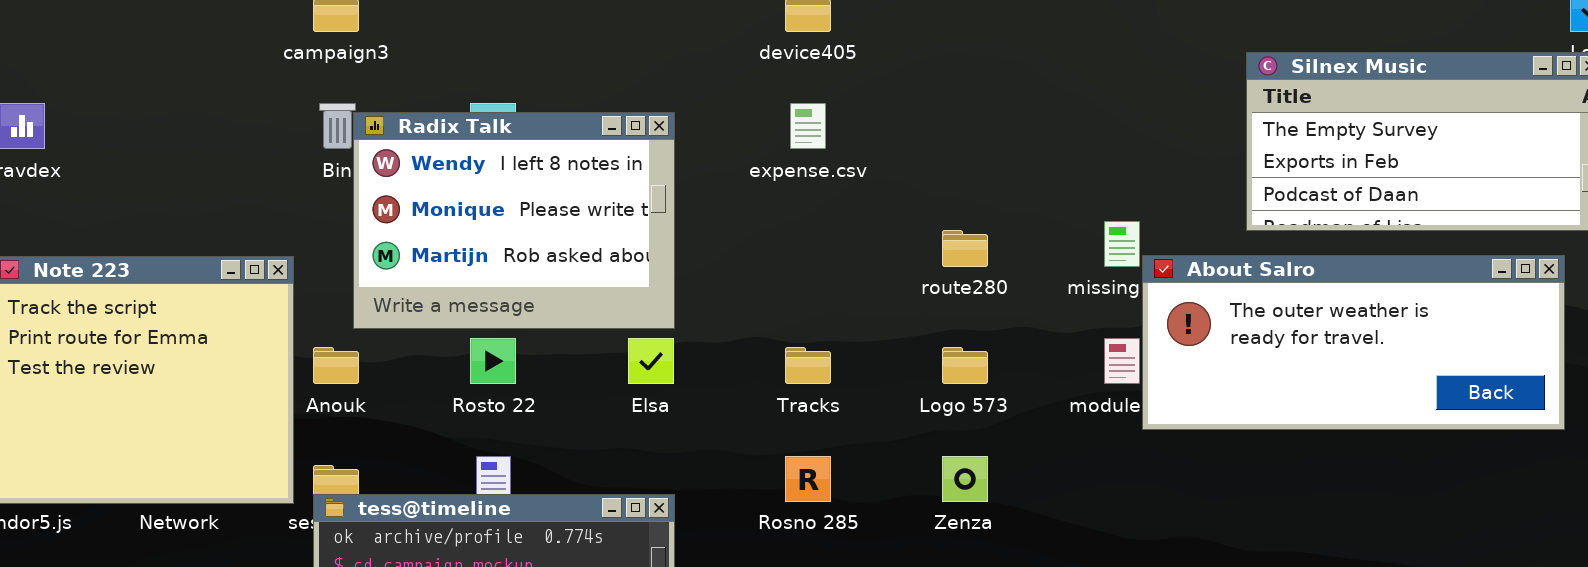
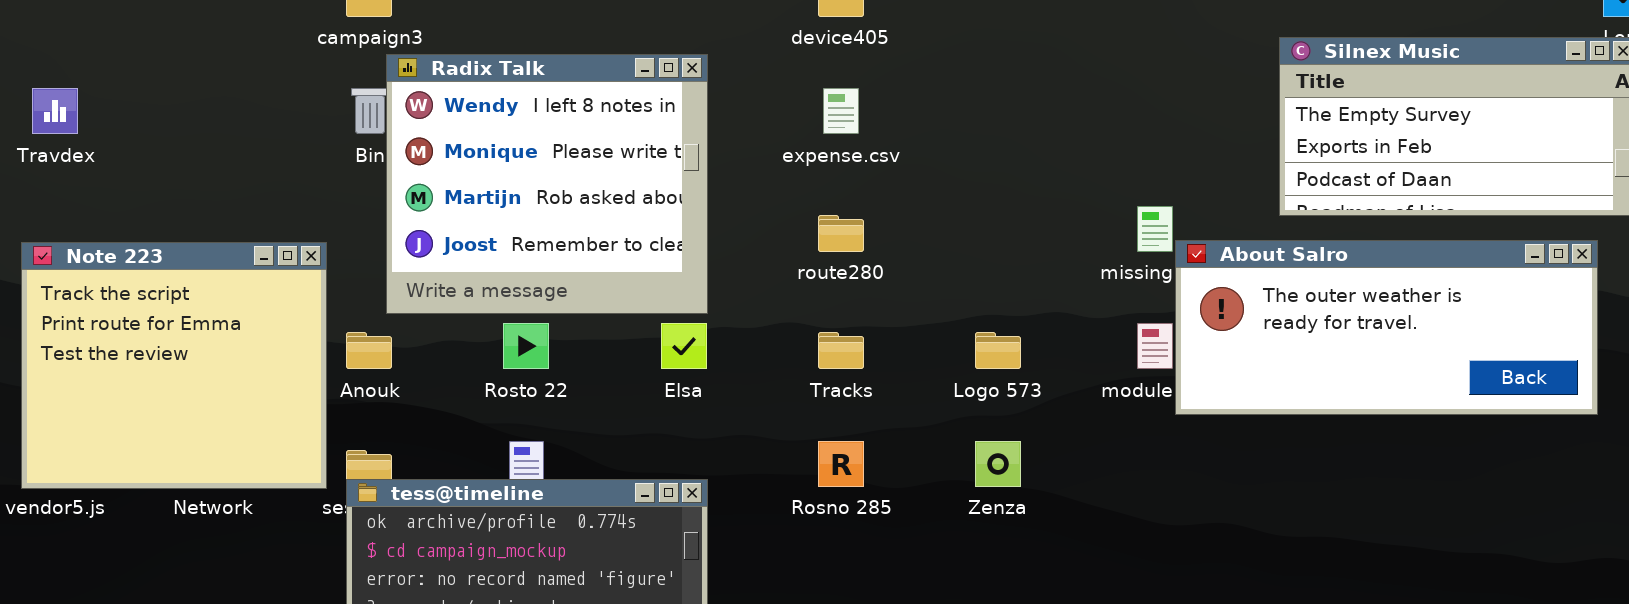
Radix Talk: [353,112,675,329] -> [386,54,708,314], resized
route280: [942,230,988,267] -> [818,215,864,252], moved

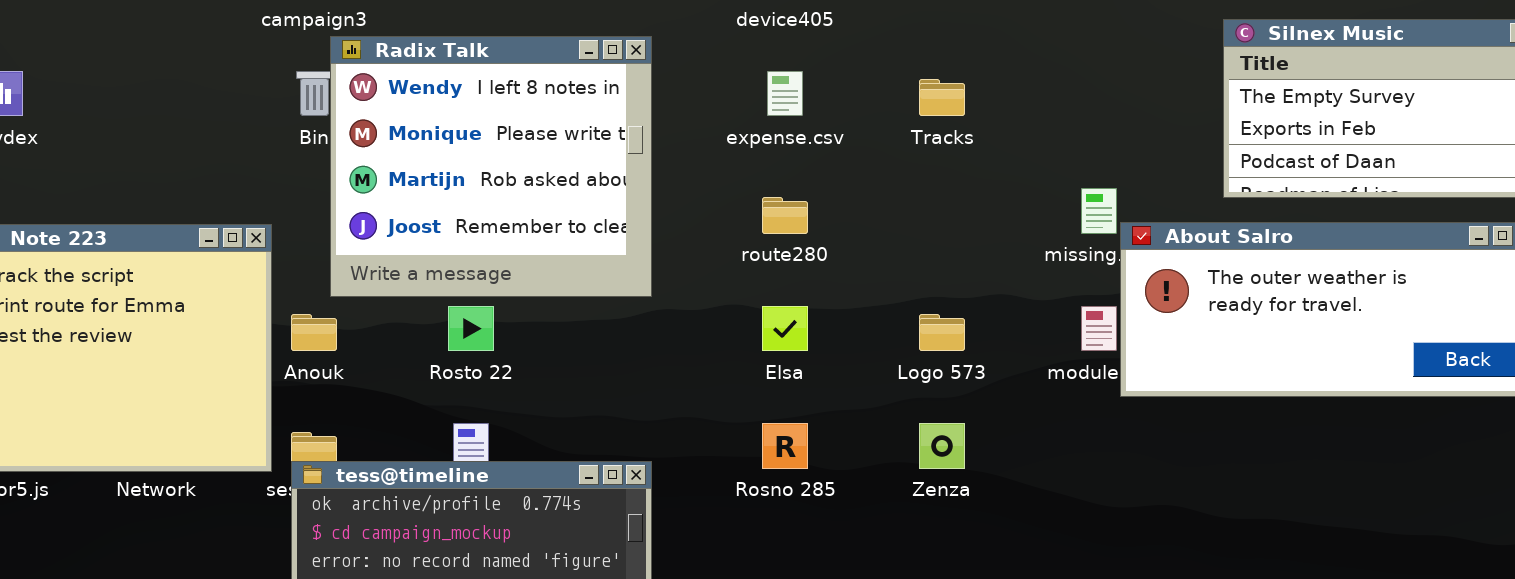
Elsa: [661,323,707,369] -> [762,306,808,351], moved
Tracks: [818,332,864,369] -> [919,79,965,116], moved

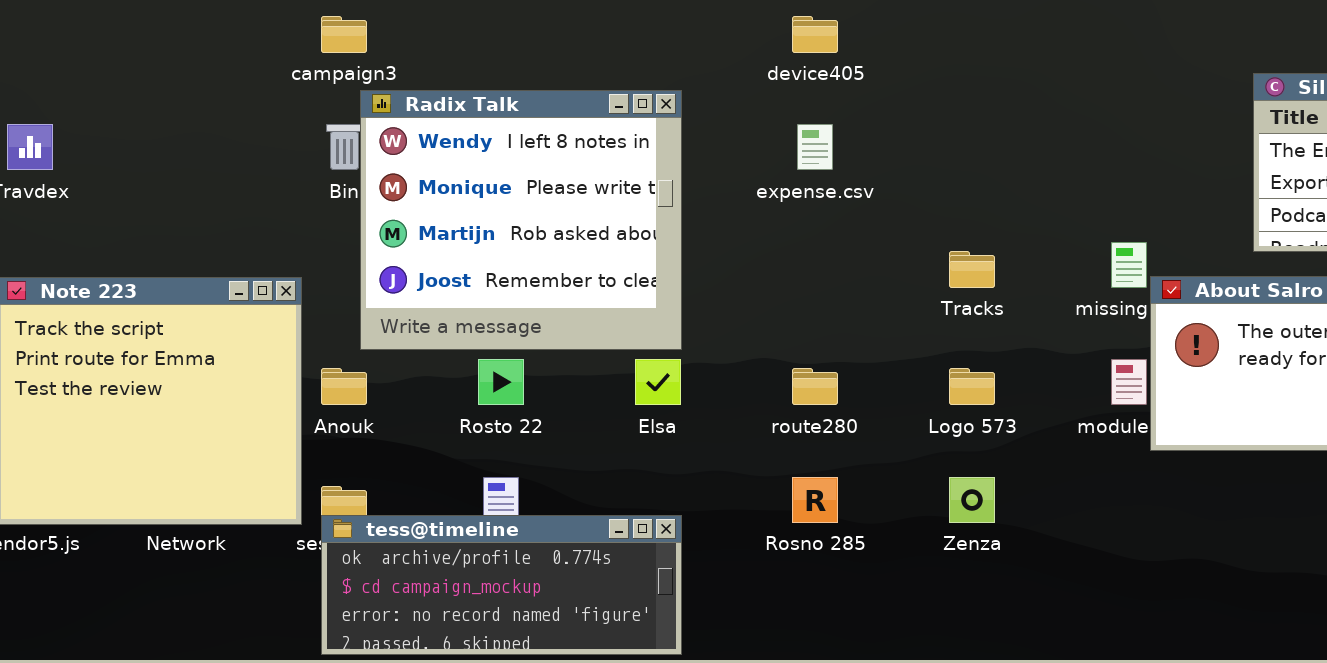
Tracks: [919,79,965,116] -> [949,251,995,288], moved
route280: [762,197,808,234] -> [792,368,838,405], moved
Elsa: [762,306,808,351] -> [635,359,681,405], moved

